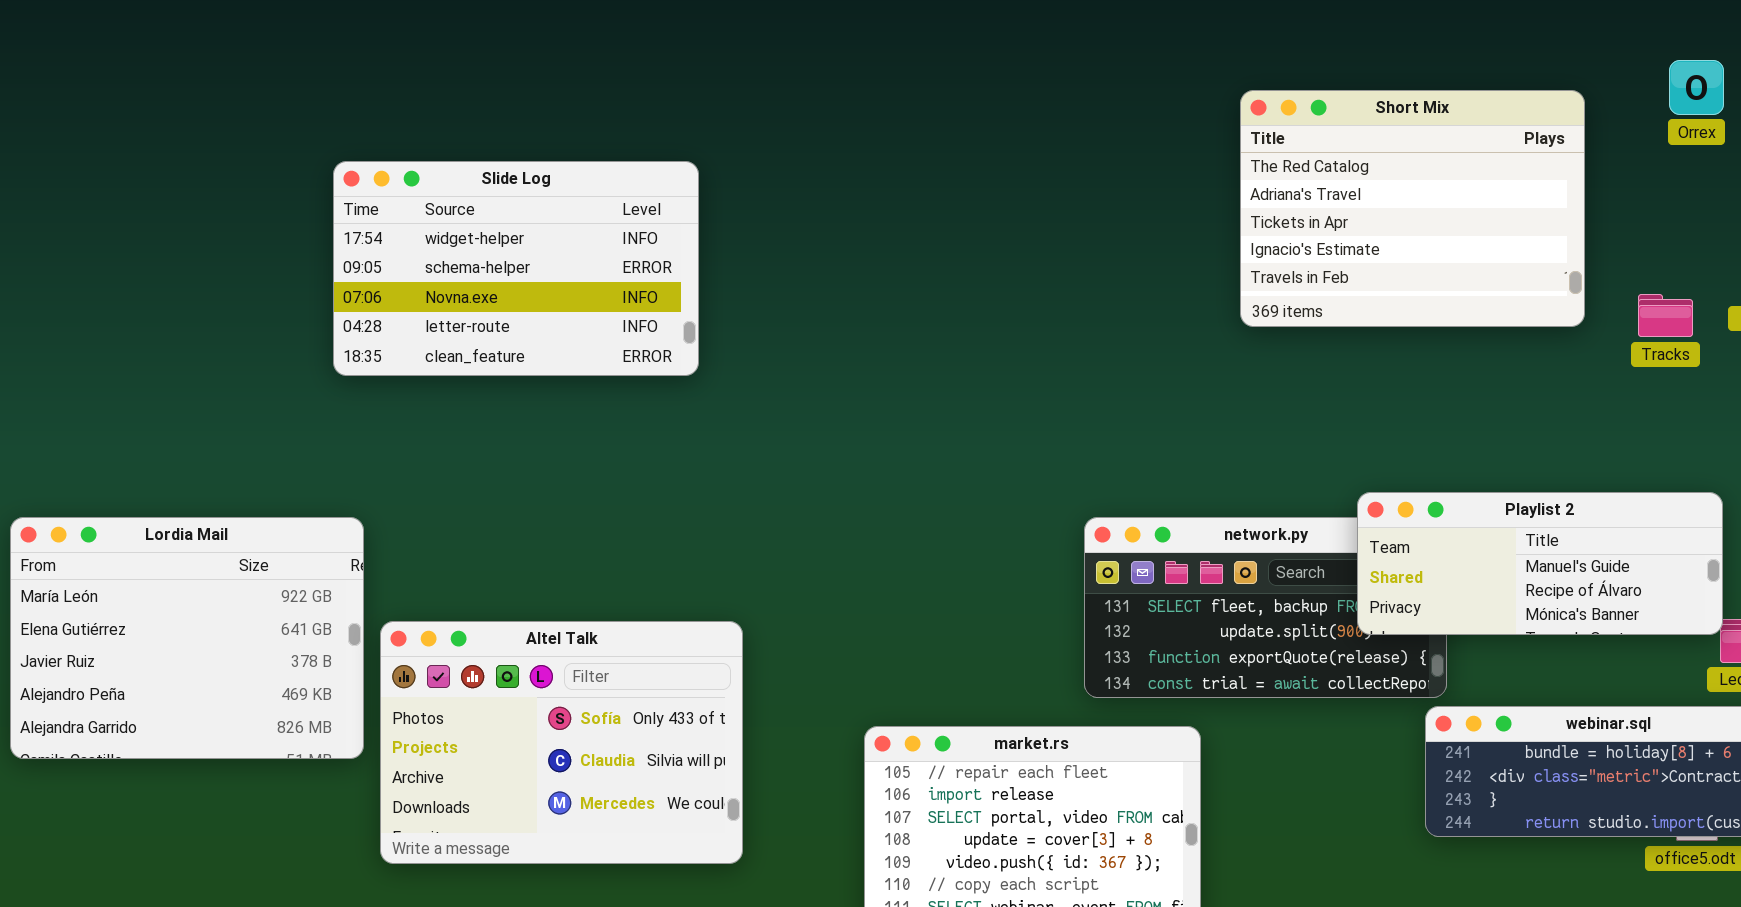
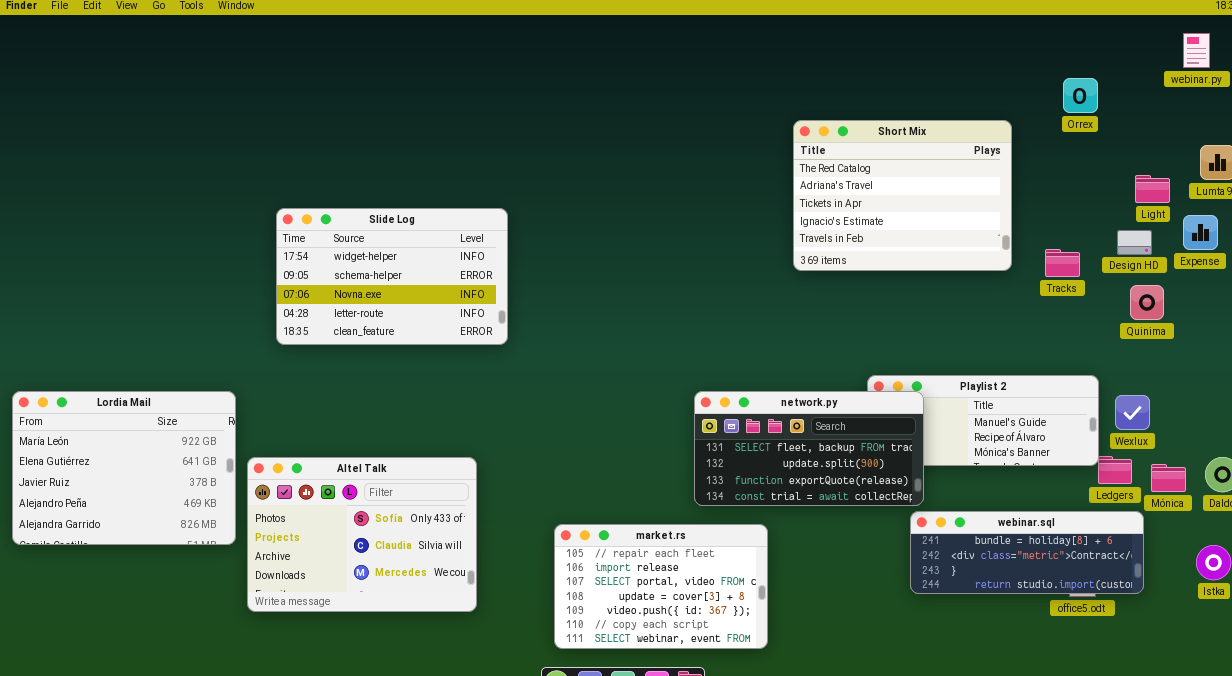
Orrex: [1669,60,1724,115] -> [1063,78,1098,113], moved
Slide Log: [333,161,699,376] -> [276,208,508,345], moved
network.py: [1084,517,1447,698] -> [694,391,924,506], raised

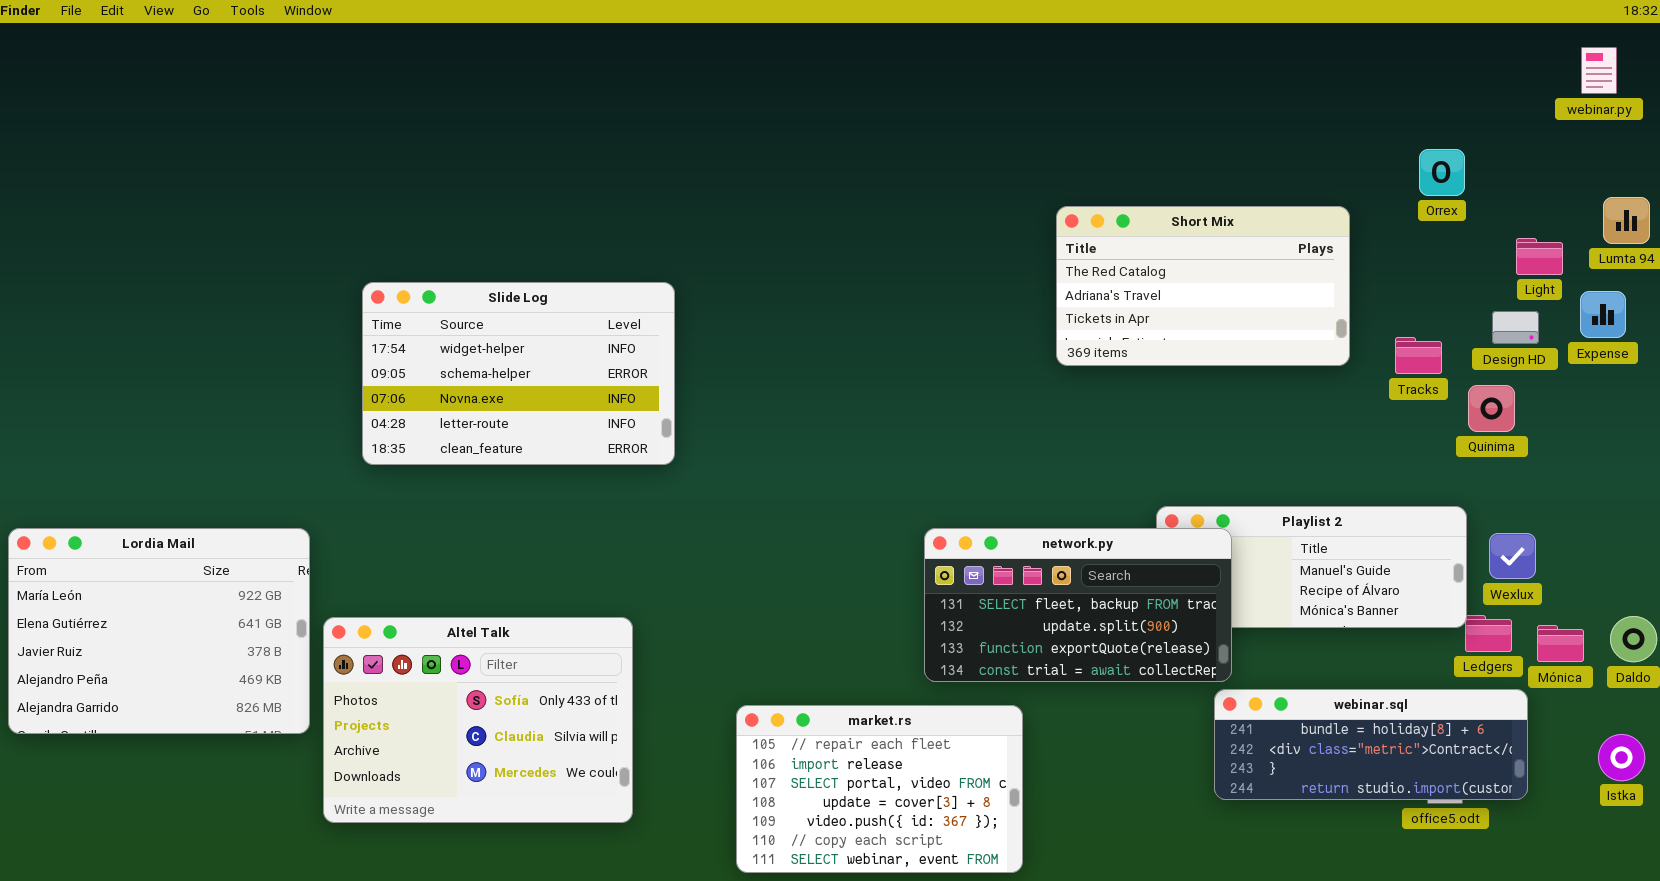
Orrex: [1063,78,1098,113] -> [1419,149,1465,196], moved
Short Mix: [793,120,1012,271] -> [1056,206,1350,366], resized
Quinima: [1130,285,1164,320] -> [1468,385,1515,432], moved

